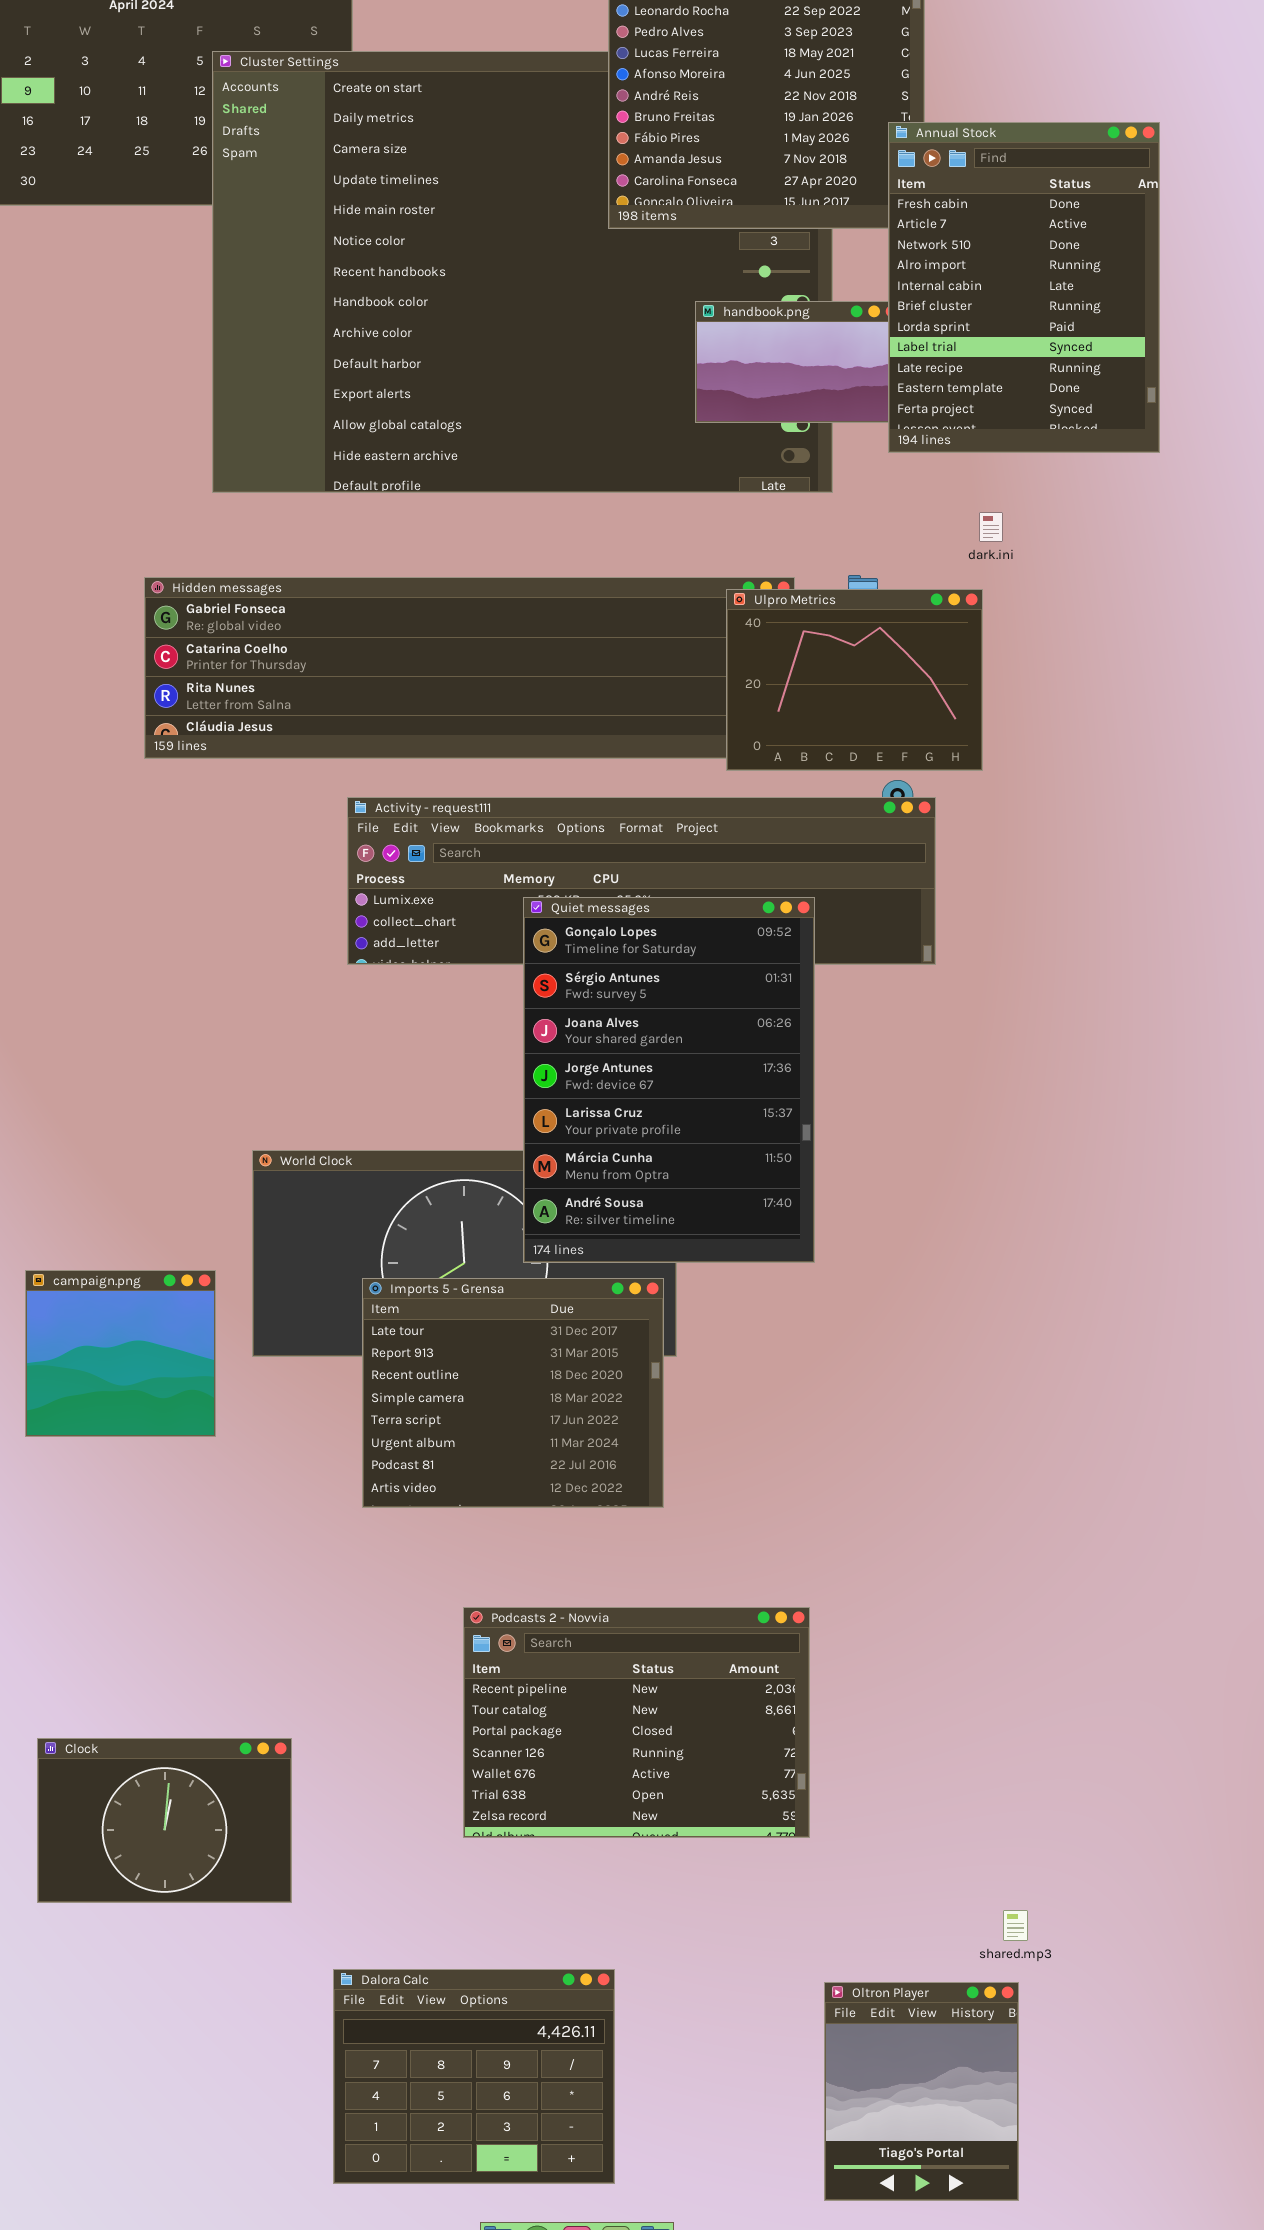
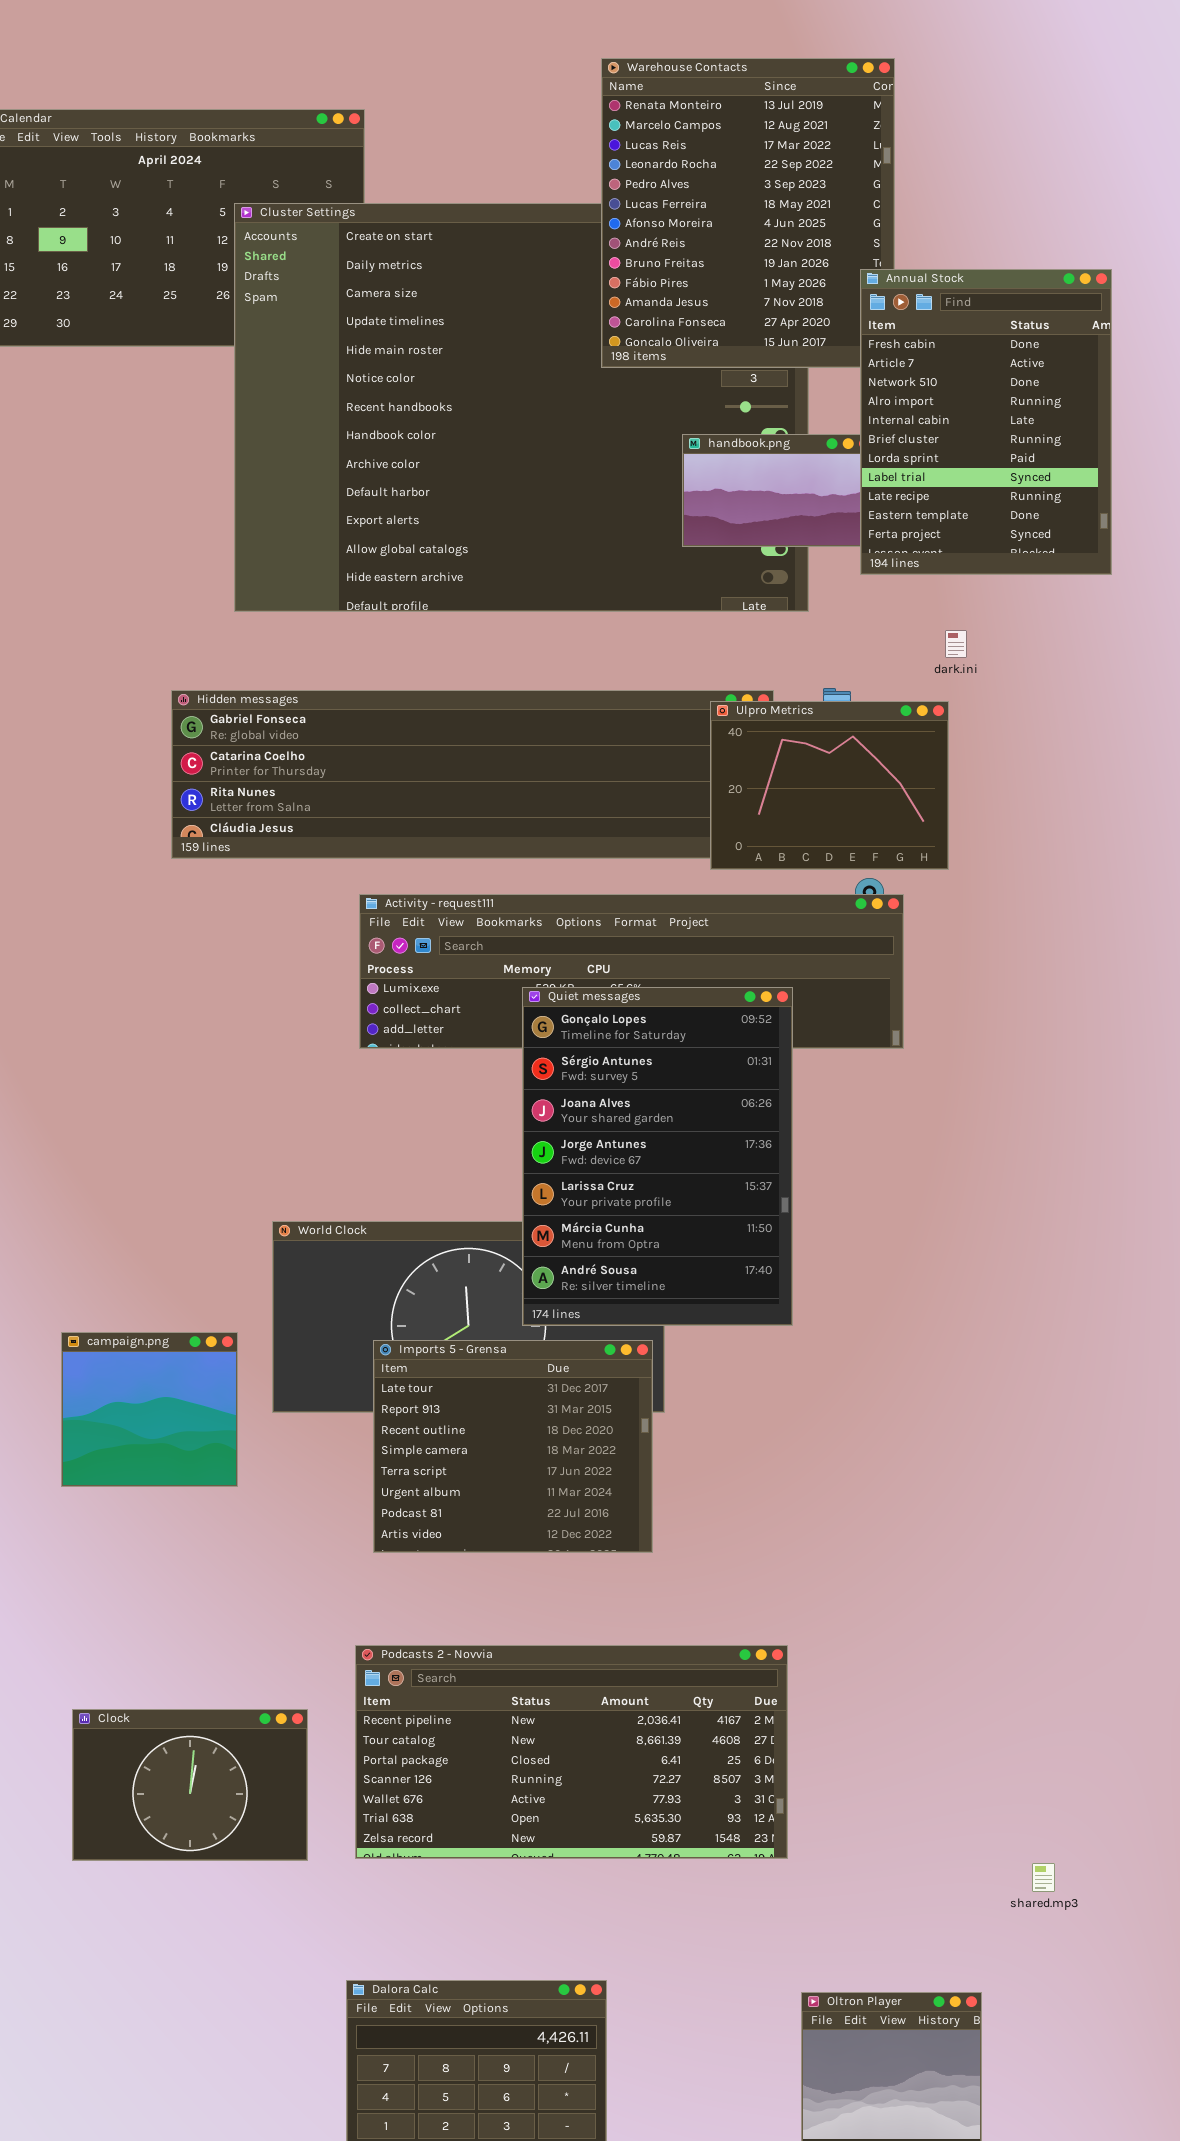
Podcasts 2 - Novvia: [463,1607,810,1838] -> [355,1645,788,1859], resized
Clock: [37,1738,292,1903] -> [72,1709,308,1861], moved
shared.mp3: [1003,1910,1028,1941] -> [1032,1863,1055,1892], moved

